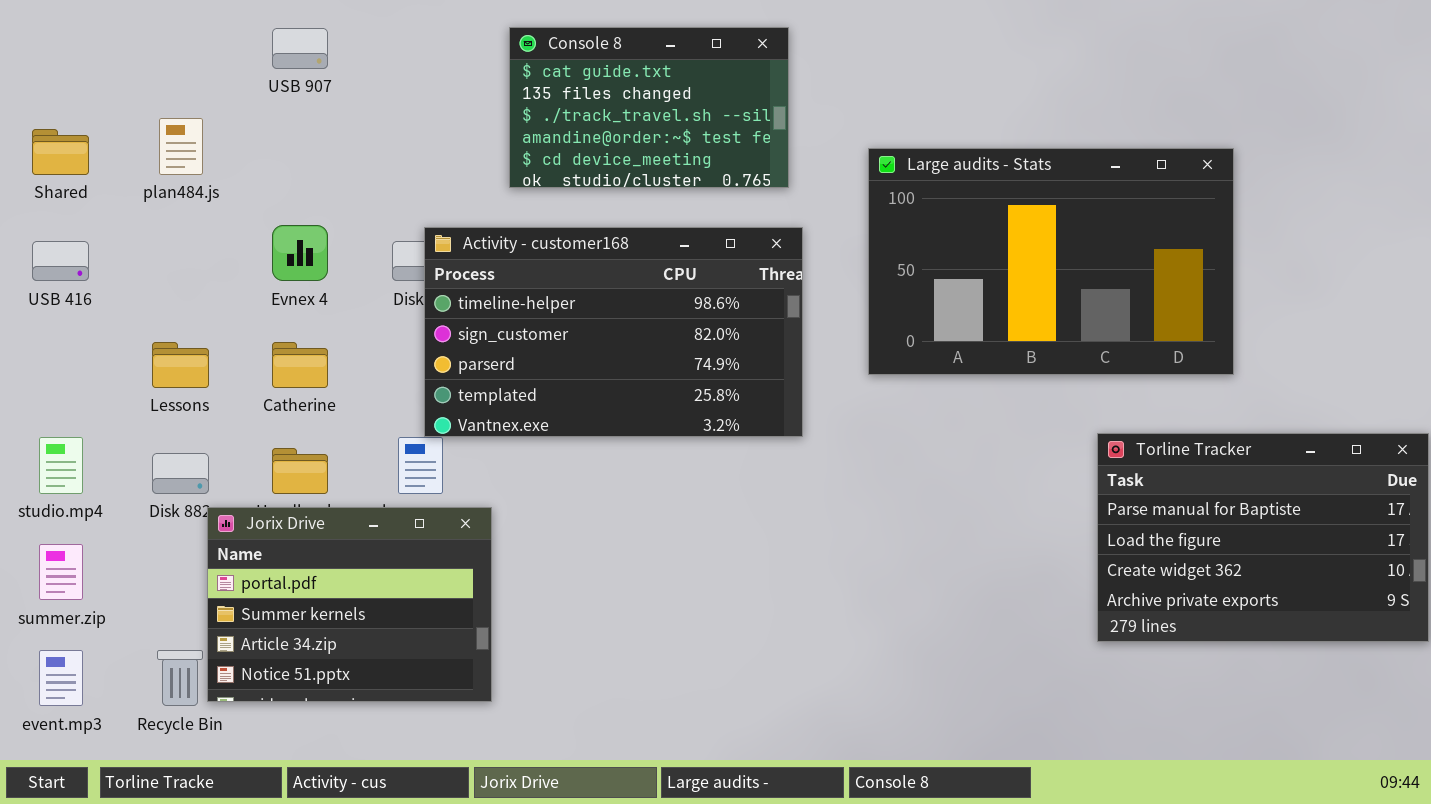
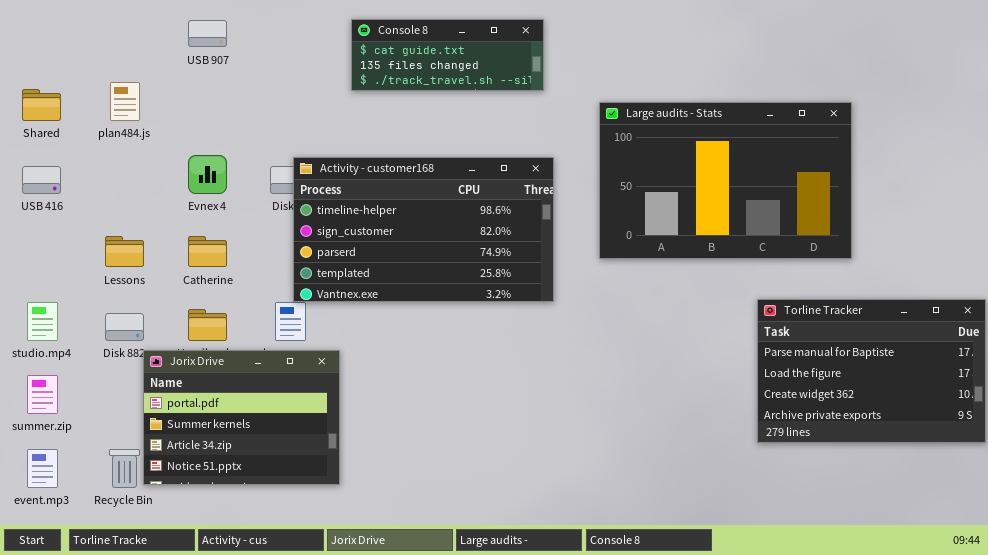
Console 8: [509,27,789,188] -> [351,19,544,91], resized

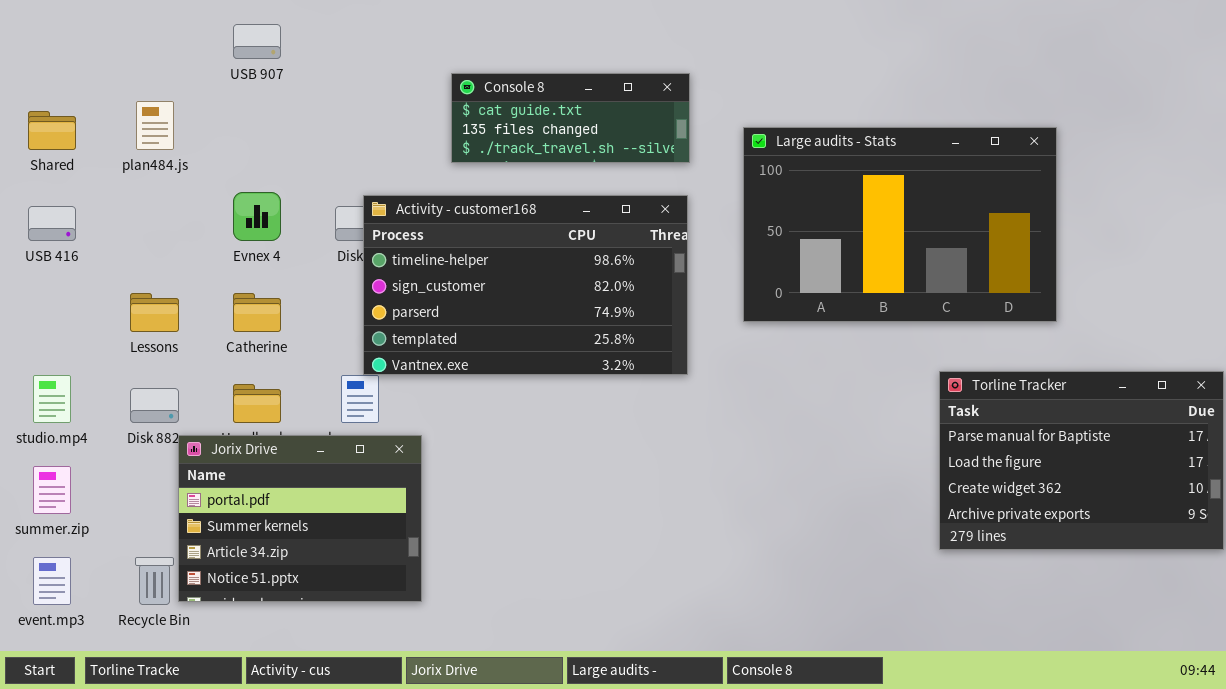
Console 8: [351,19,544,91] -> [451,73,690,163], moved

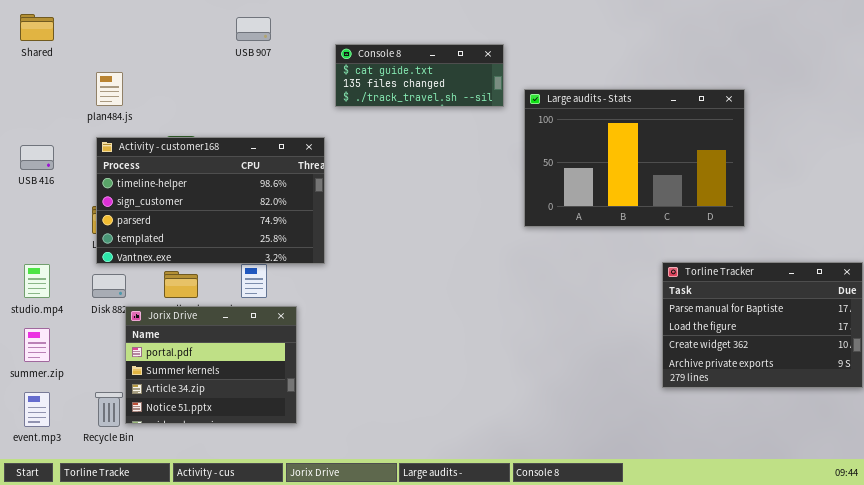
USB 907: [233,24,281,59] -> [236,17,271,41], moved
Console 8: [451,73,690,163] -> [335,44,504,107], moved
Shared: [28,111,76,150] -> [20,14,54,41], moved
Activity - customer168: [363,195,688,375] -> [96,137,325,264], moved

